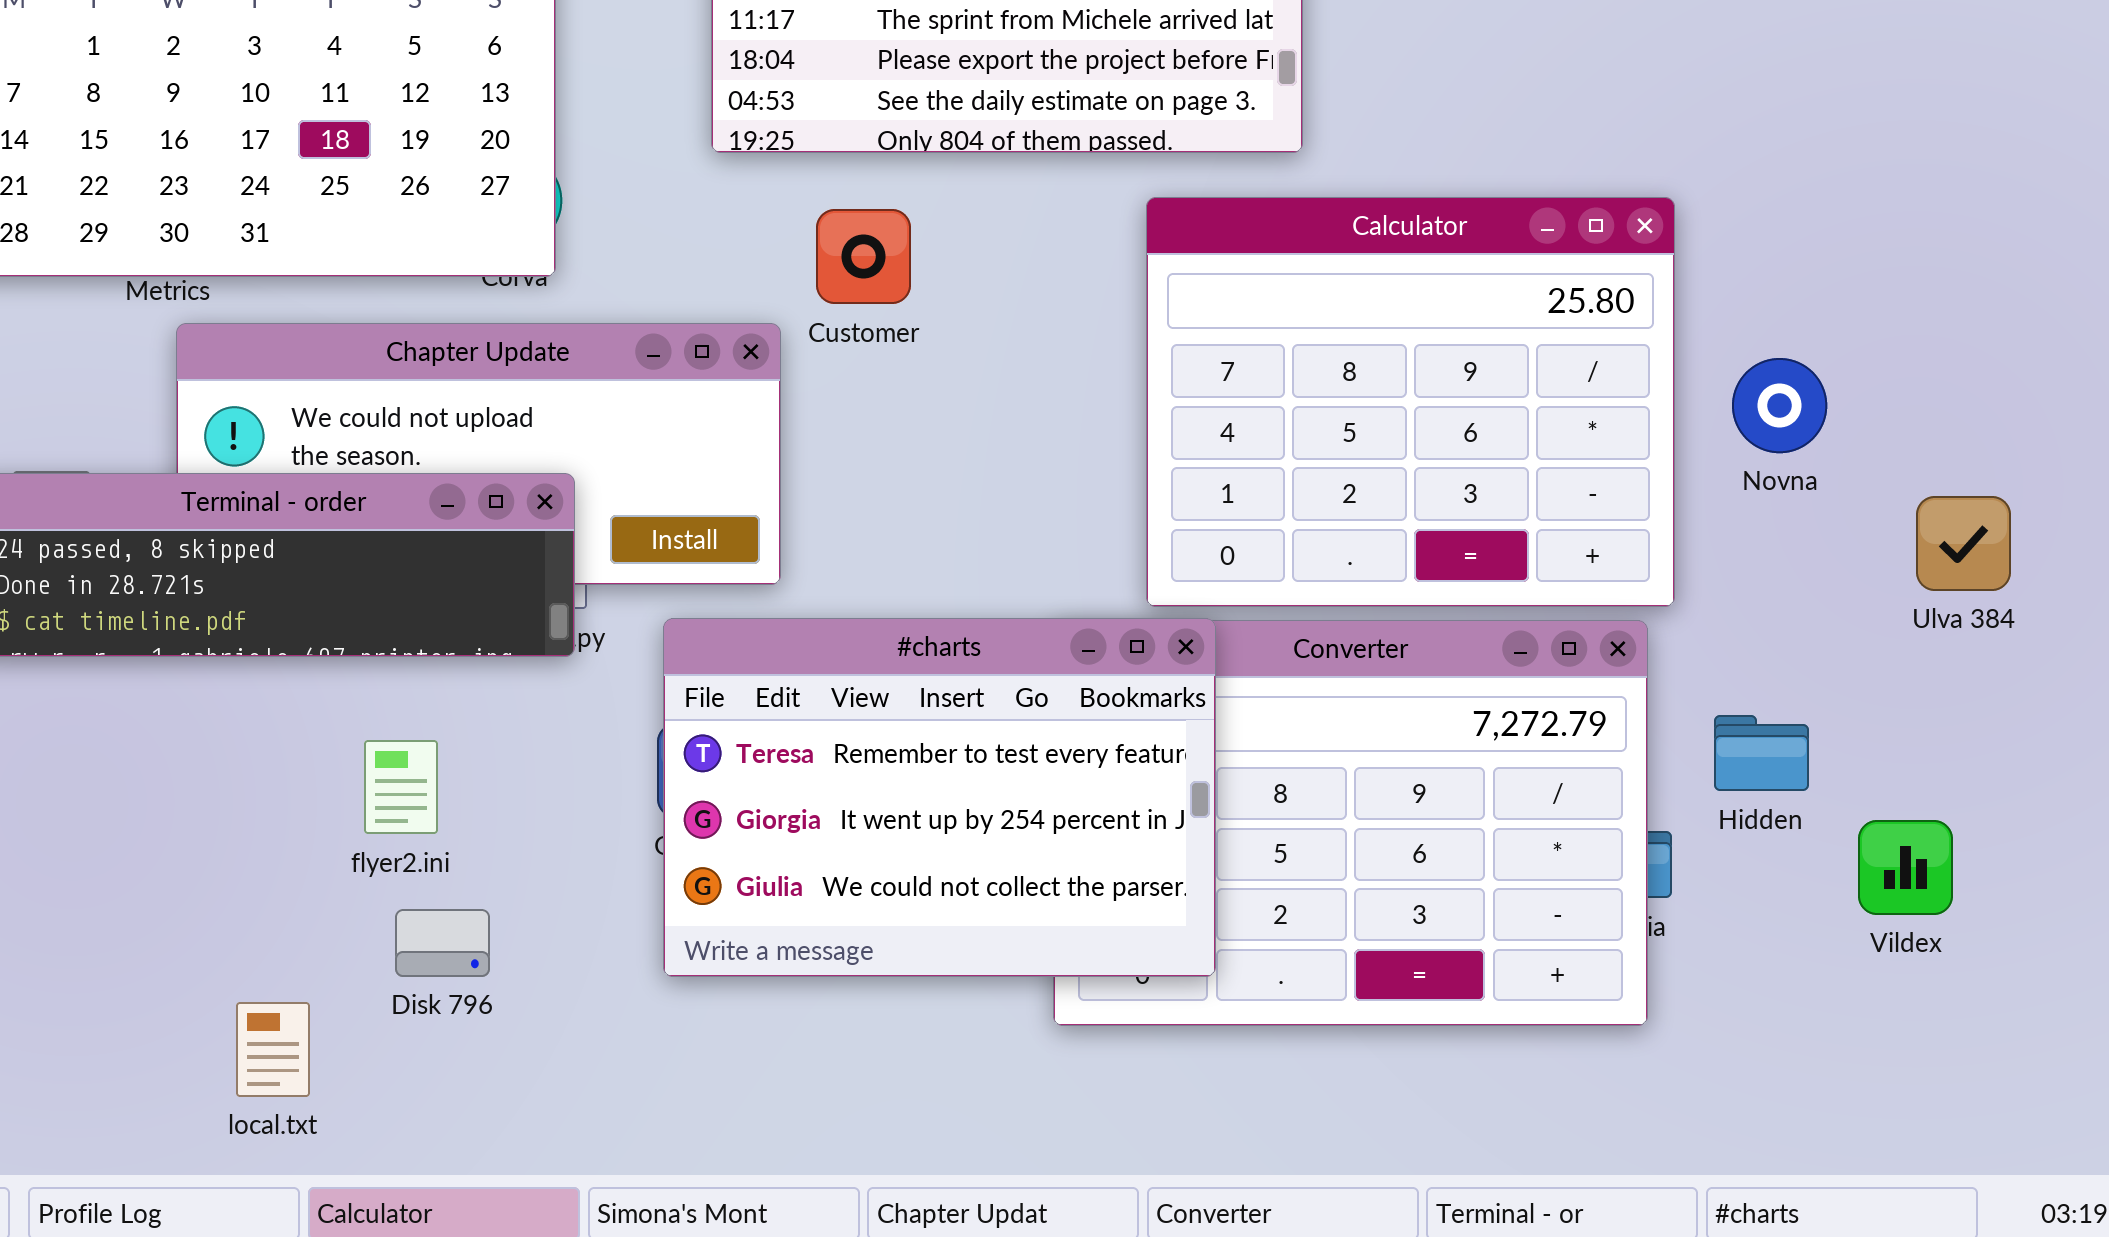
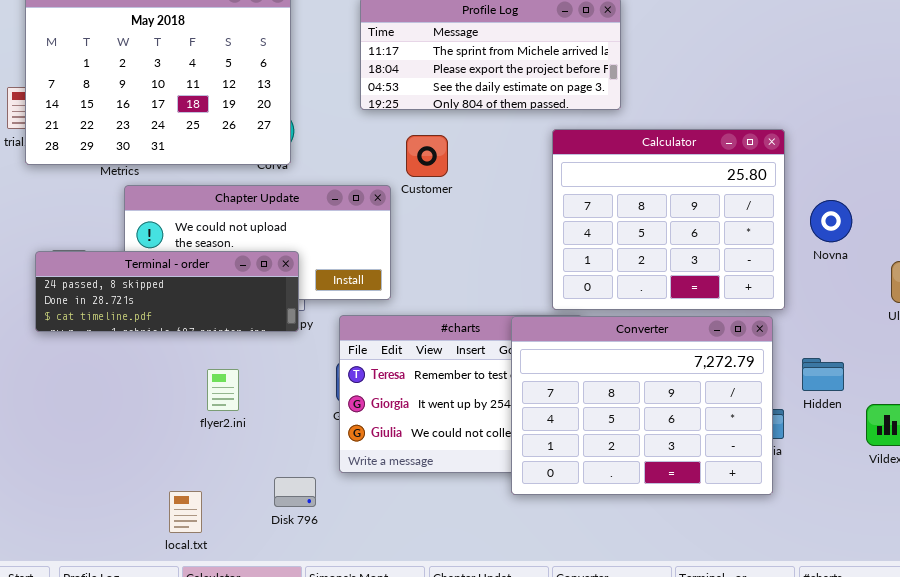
Converter: [1053,620,1648,1026] -> [511,316,773,495], raised
Disk 796: [395,909,490,977] -> [274,477,316,507], moved
local.txt: [236,1002,310,1097] -> [169,491,202,533], moved

